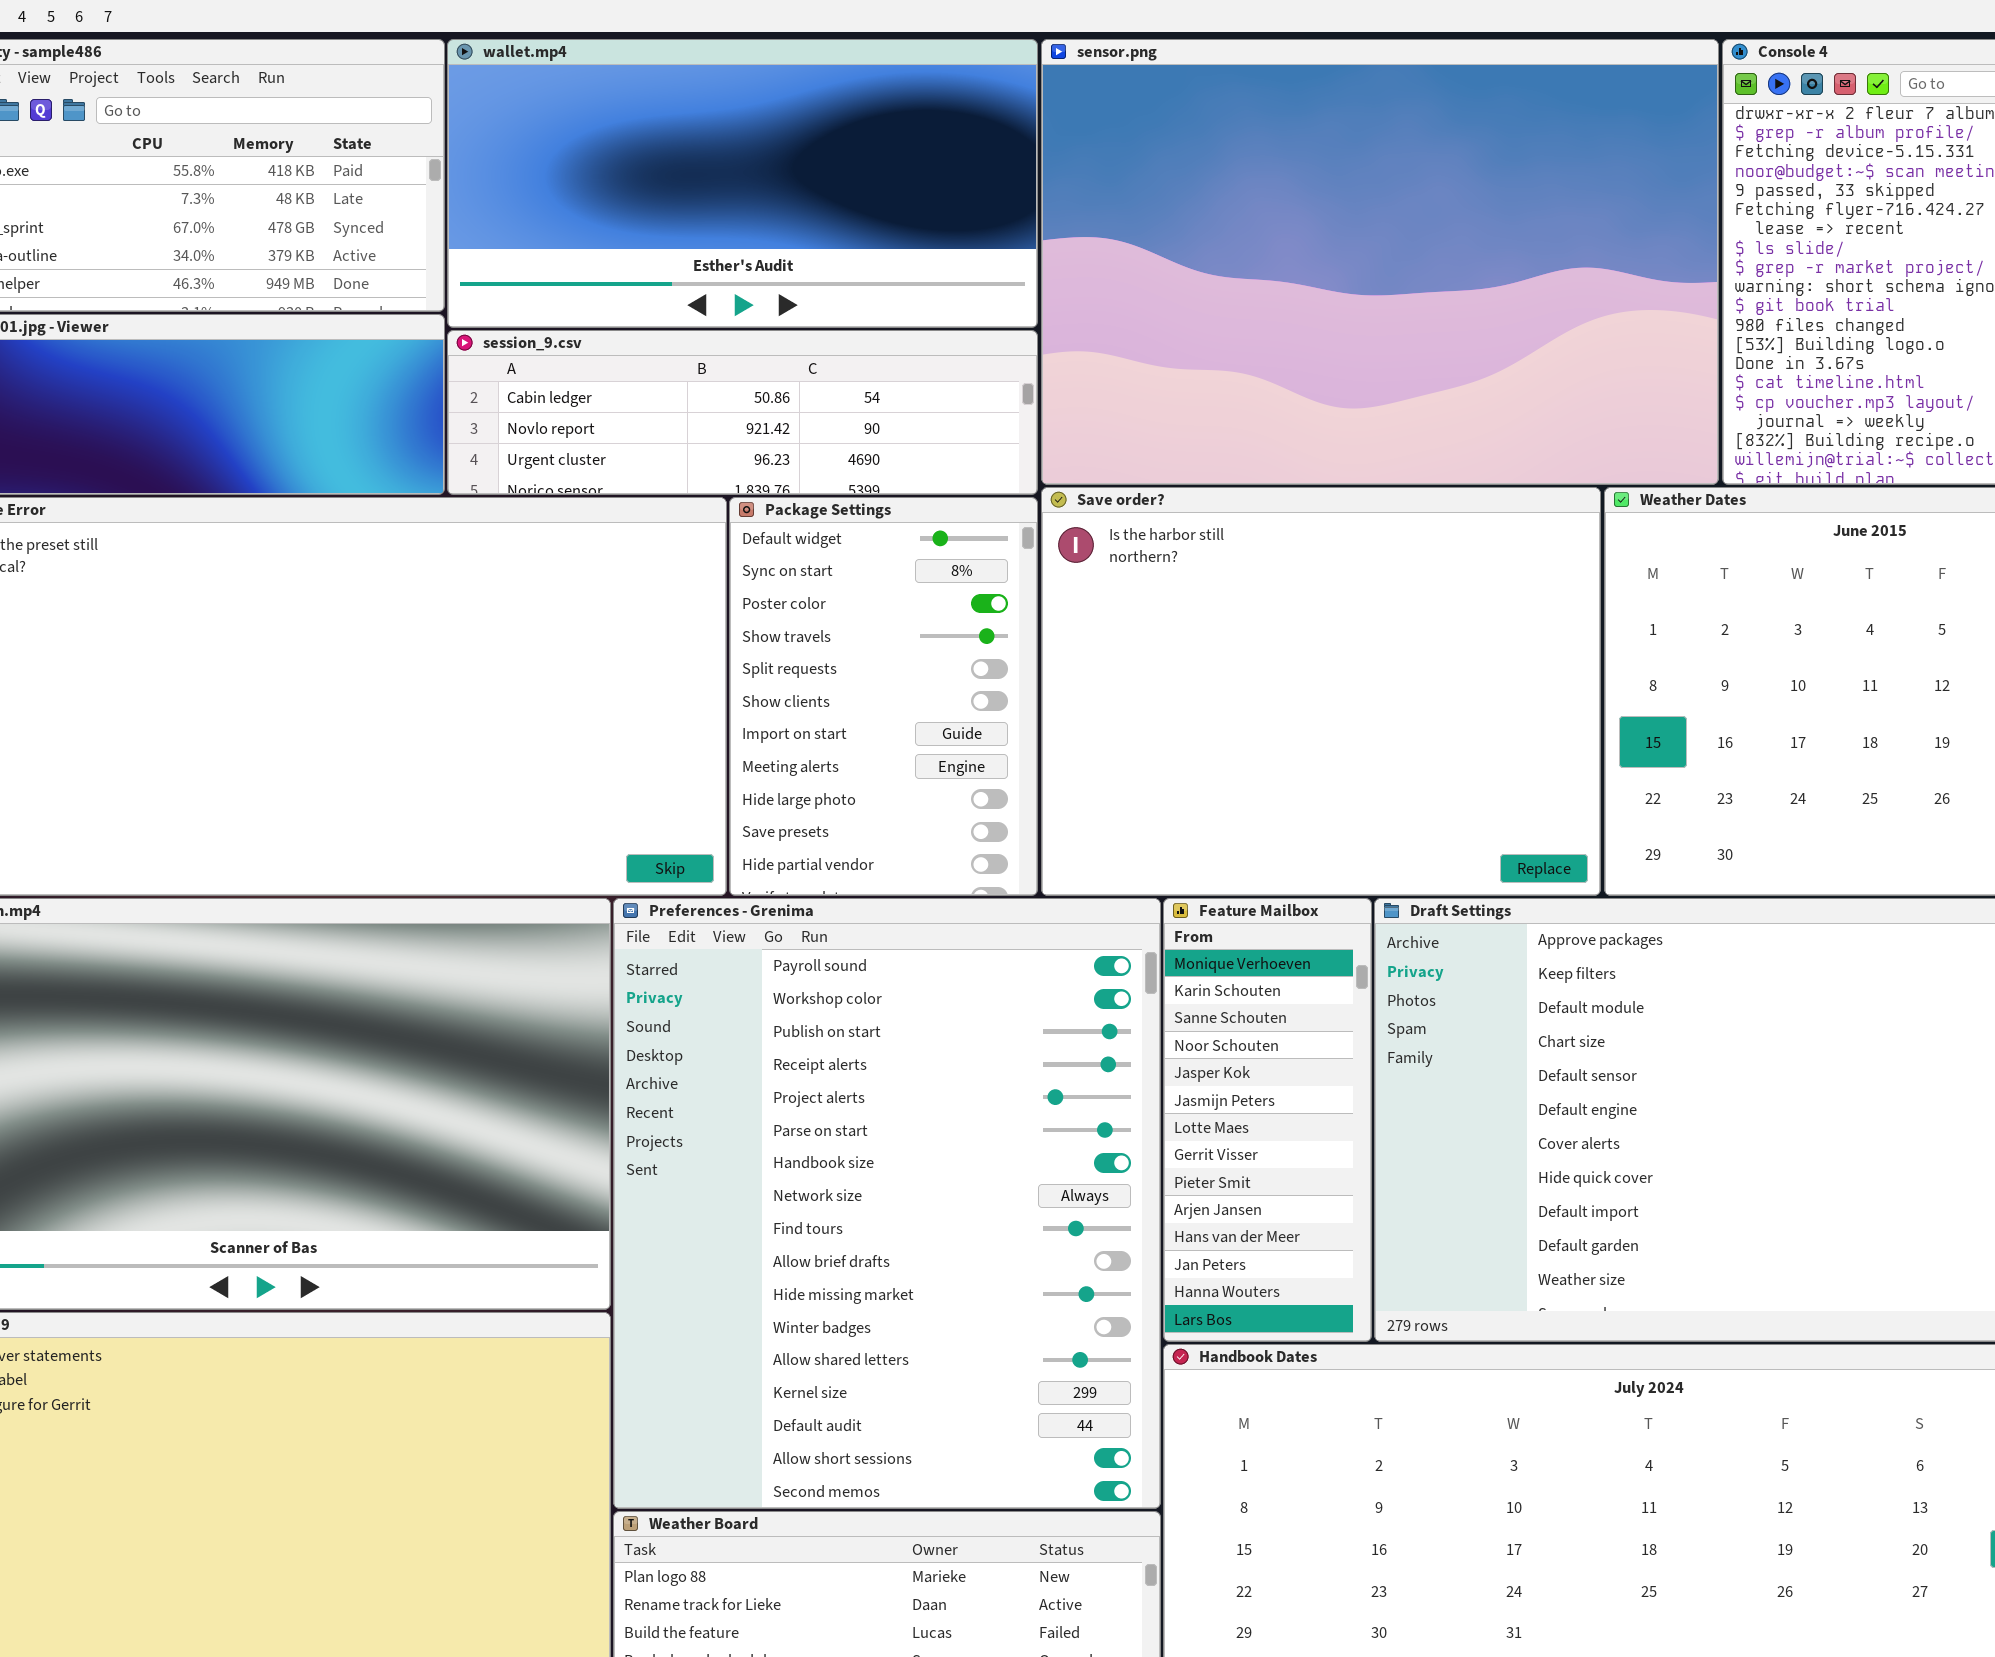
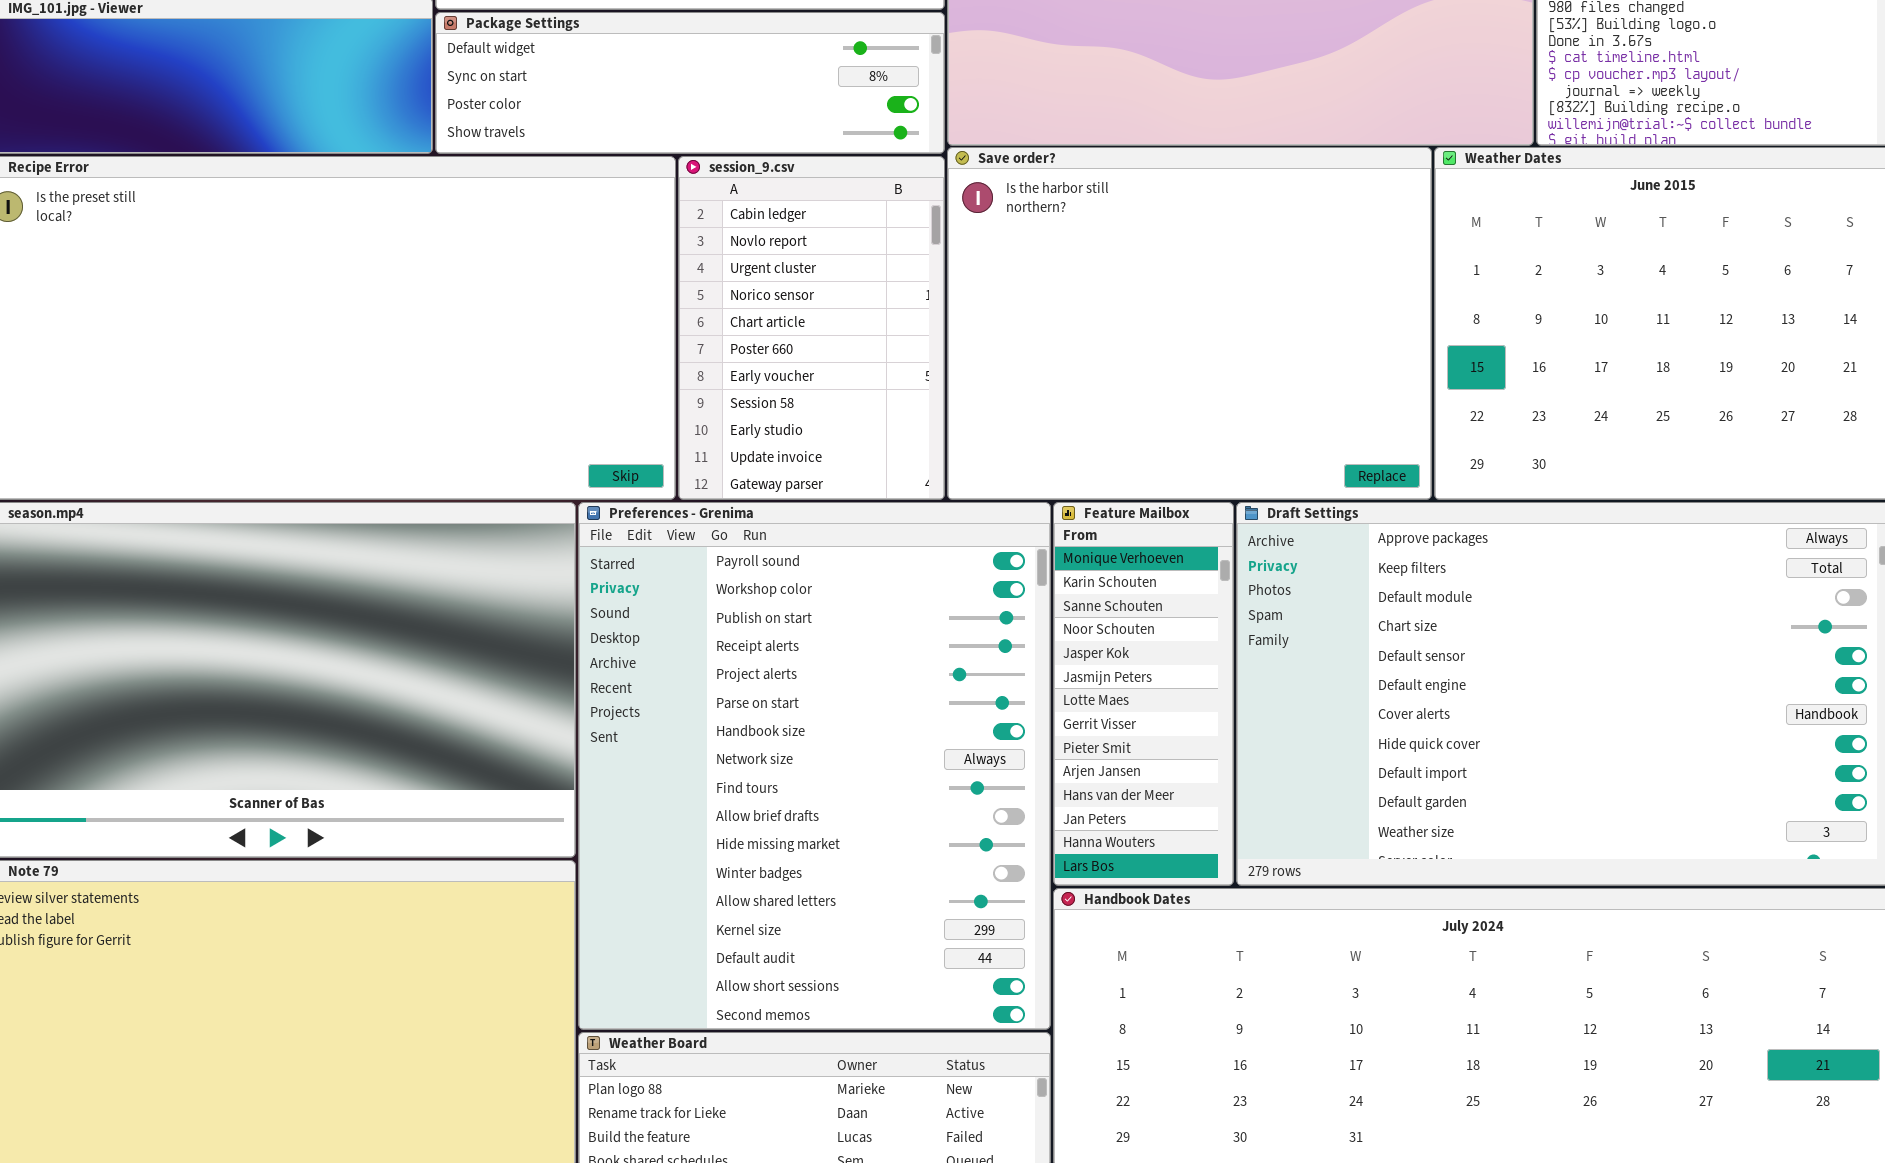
session_9.csv: [447,330,1038,495] -> [678,156,945,500], moved, resized
Package Settings: [729,497,1038,896] -> [435,12,945,154], moved, resized

